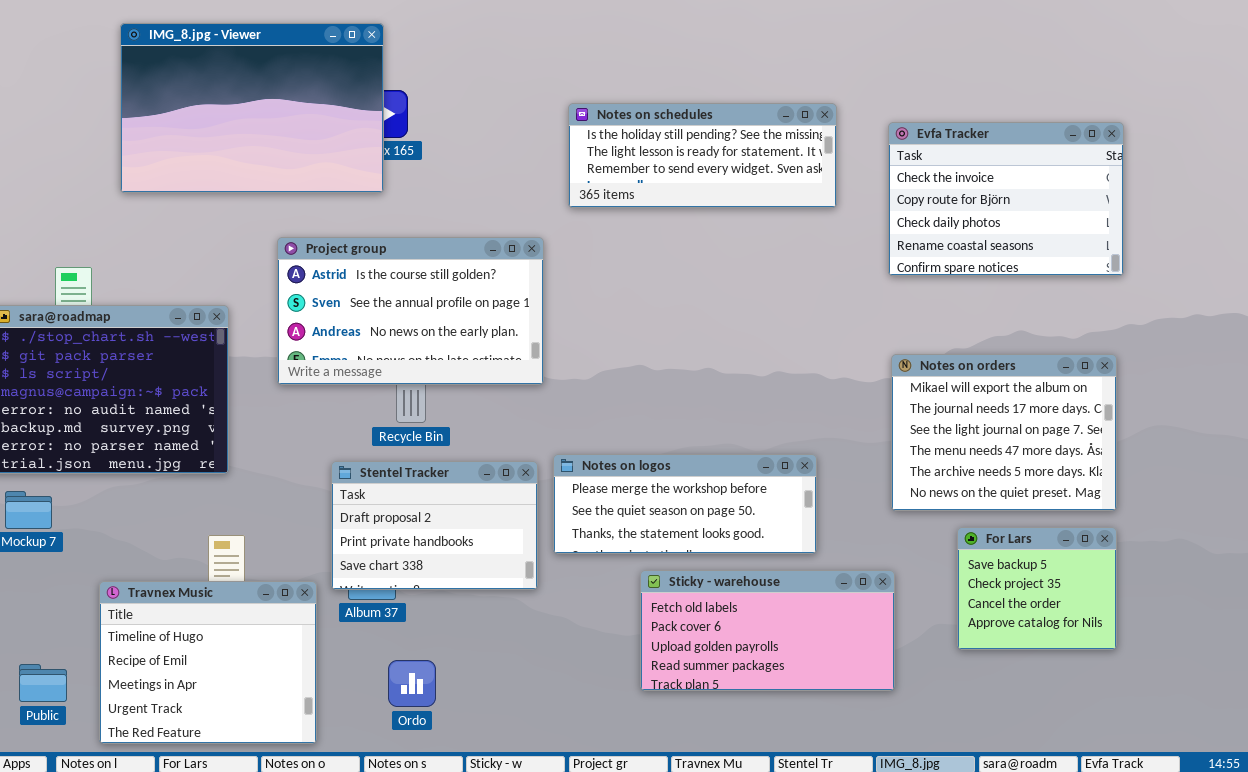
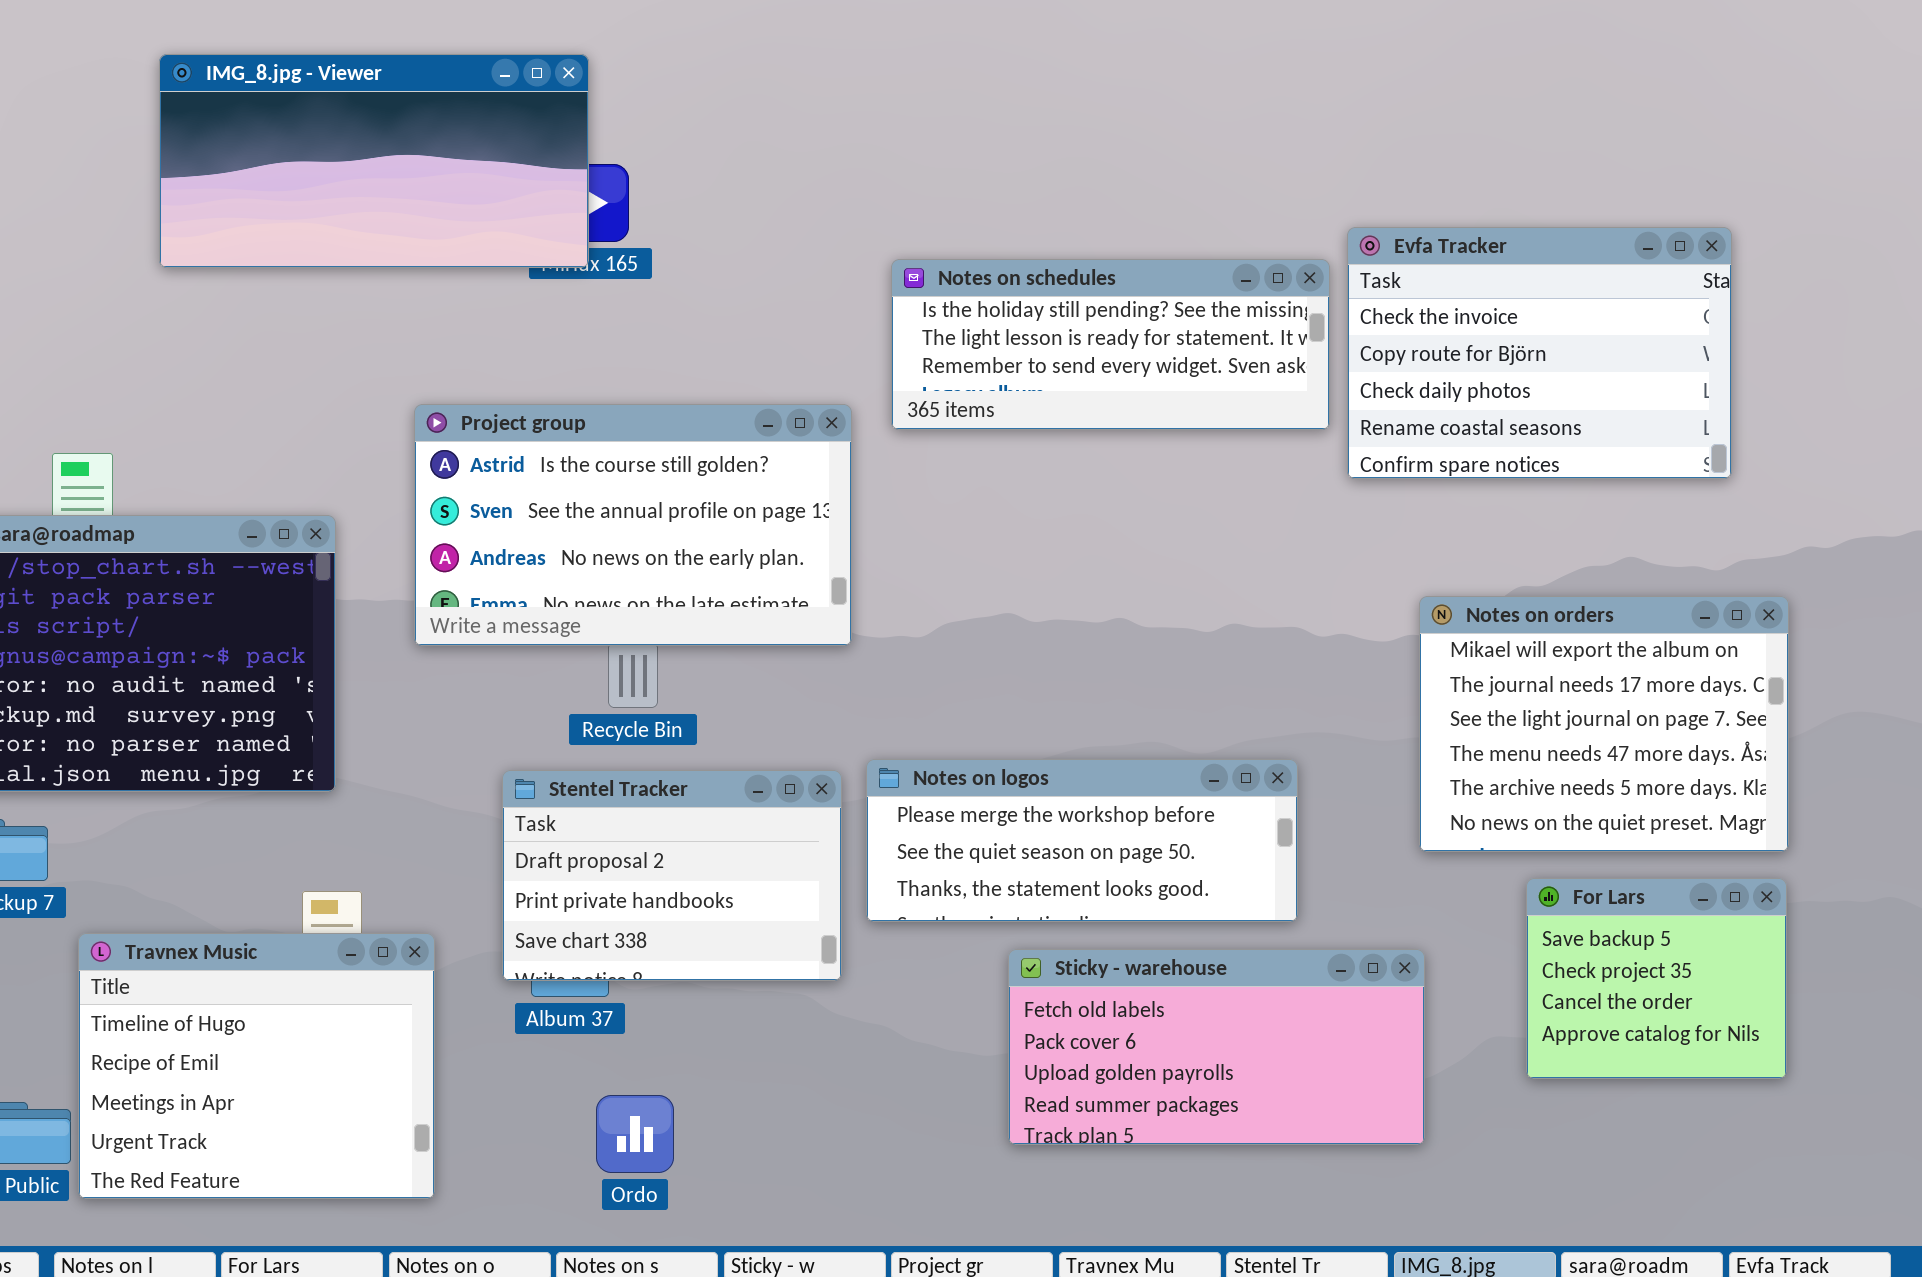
IMG_8.jpg - Viewer: [120,23,384,193] -> [159,54,589,268], resized
Notes on schedules: [568,103,837,208] -> [891,259,1330,430], moved
Evfa Tracker: [888,122,1124,276] -> [1347,227,1732,479], moved
Travnex Music: [99,581,317,744] -> [78,933,435,1199], moved

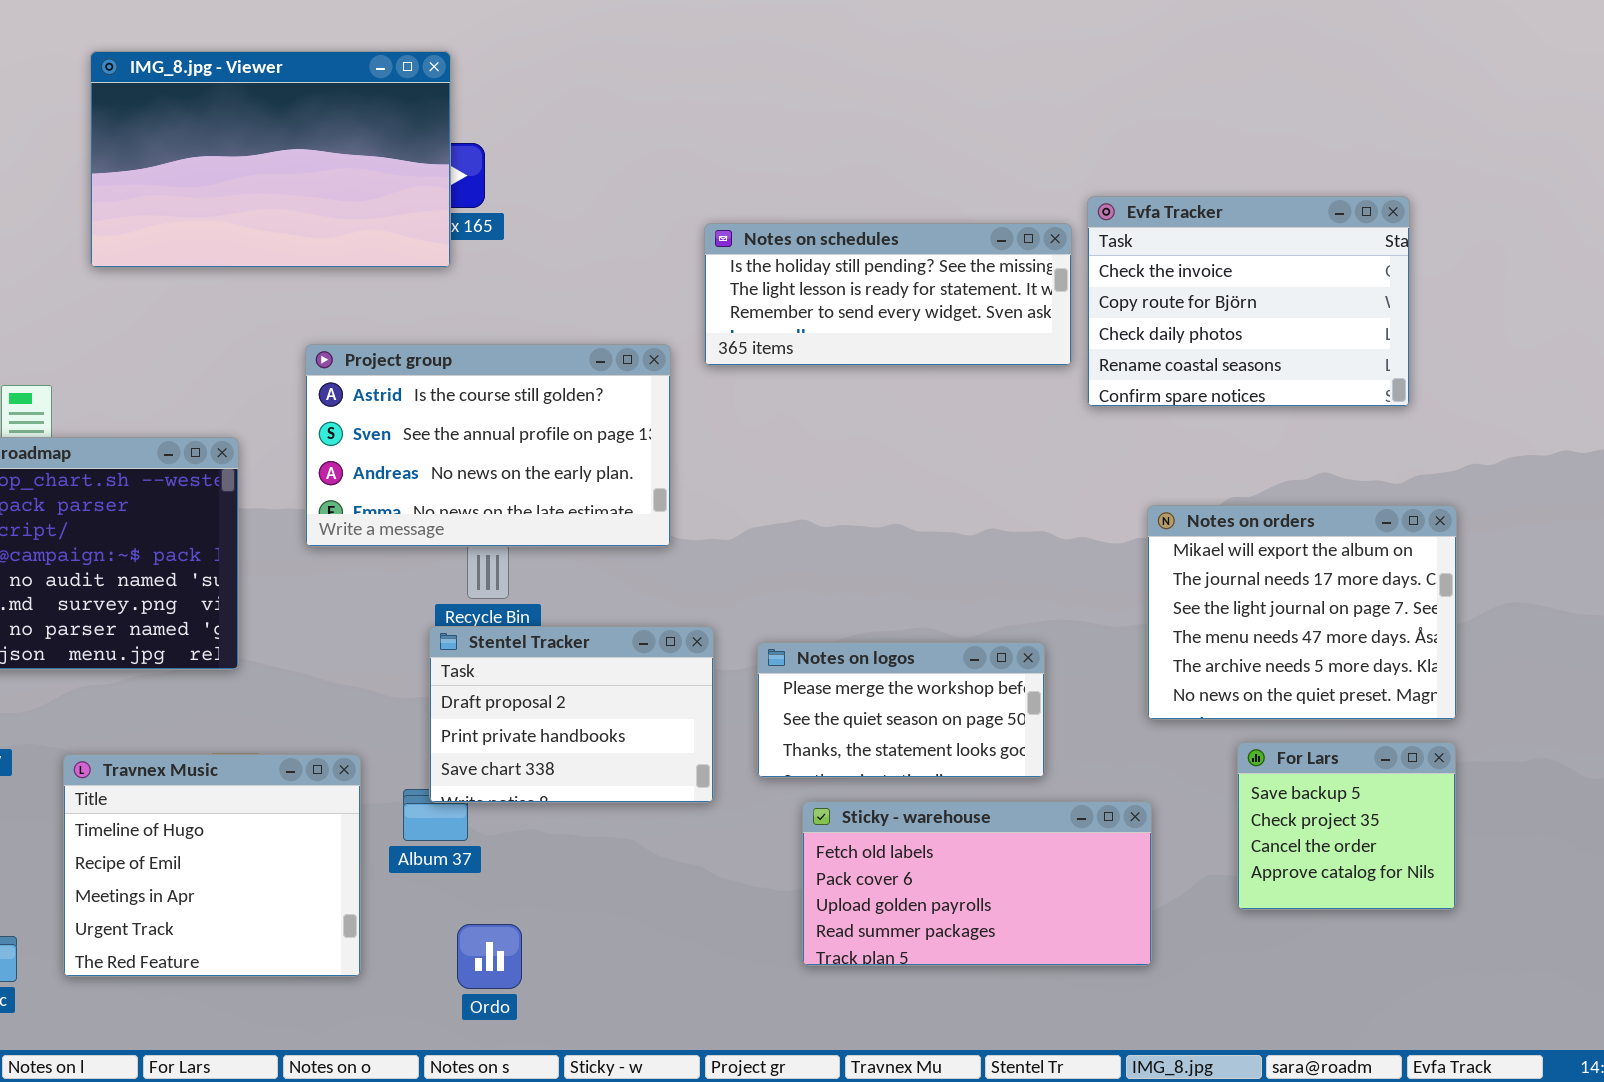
IMG_8.jpg - Viewer: [159,54,589,268] -> [90,51,451,268], resized
Notes on logos: [866,759,1298,922] -> [757,642,1045,778], resized
Stentel Tracker: [502,770,842,981] -> [429,626,714,803], moved
Travnex Music: [78,933,435,1199] -> [63,754,361,977], moved

